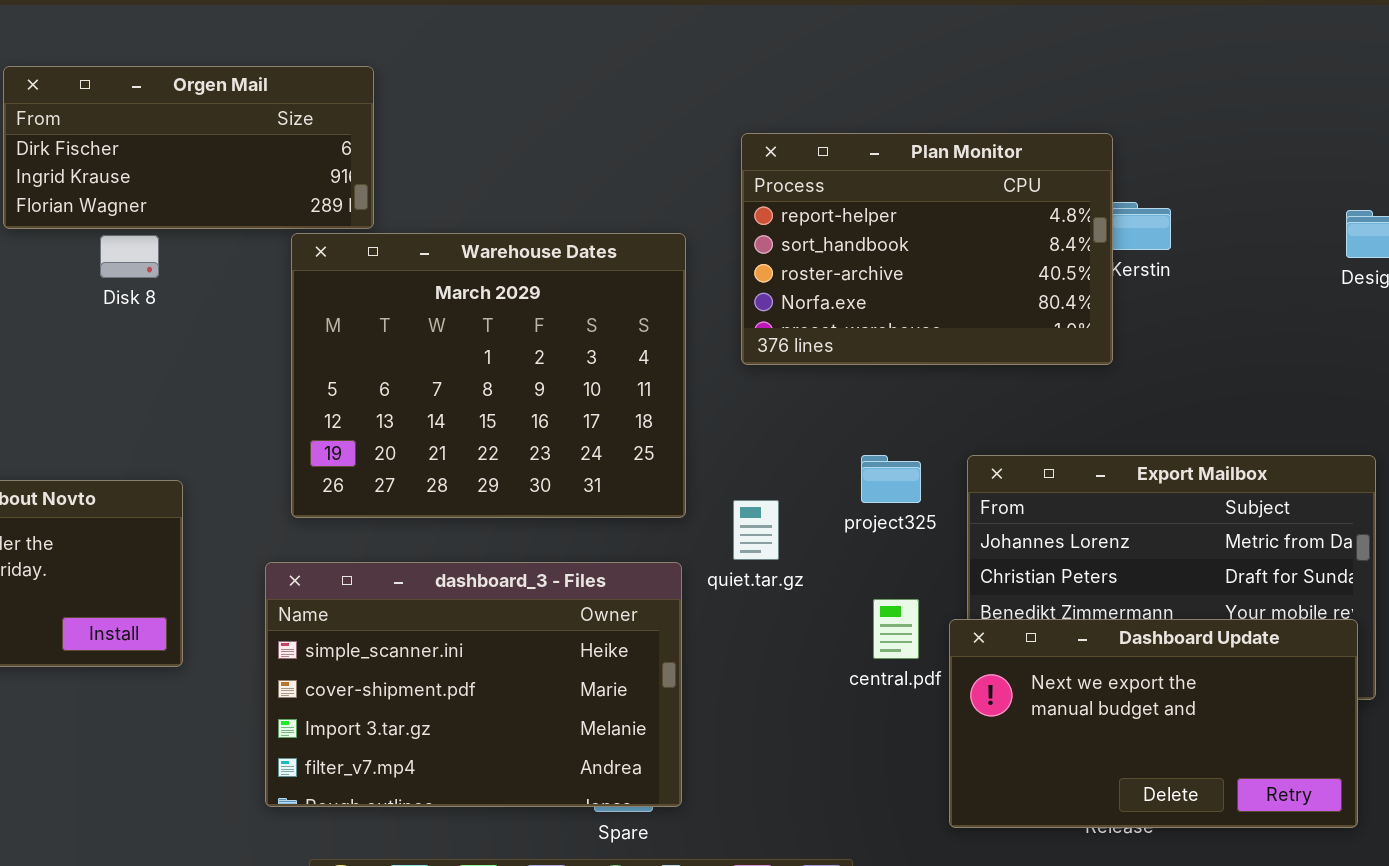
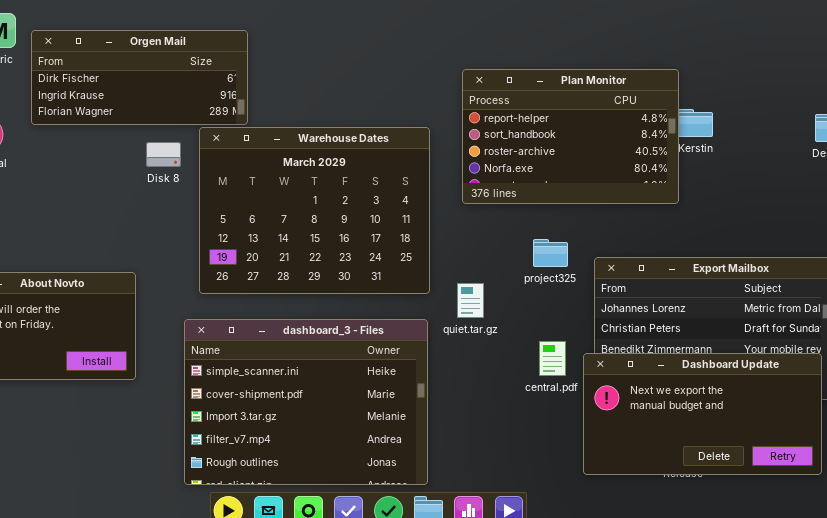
Disk 8: [100,235,159,278] -> [146,142,181,167], moved
project325: [861,455,921,503] -> [533,239,568,267], moved
dashboard_3 - Files: [265,562,682,807] -> [184,319,428,485], resized

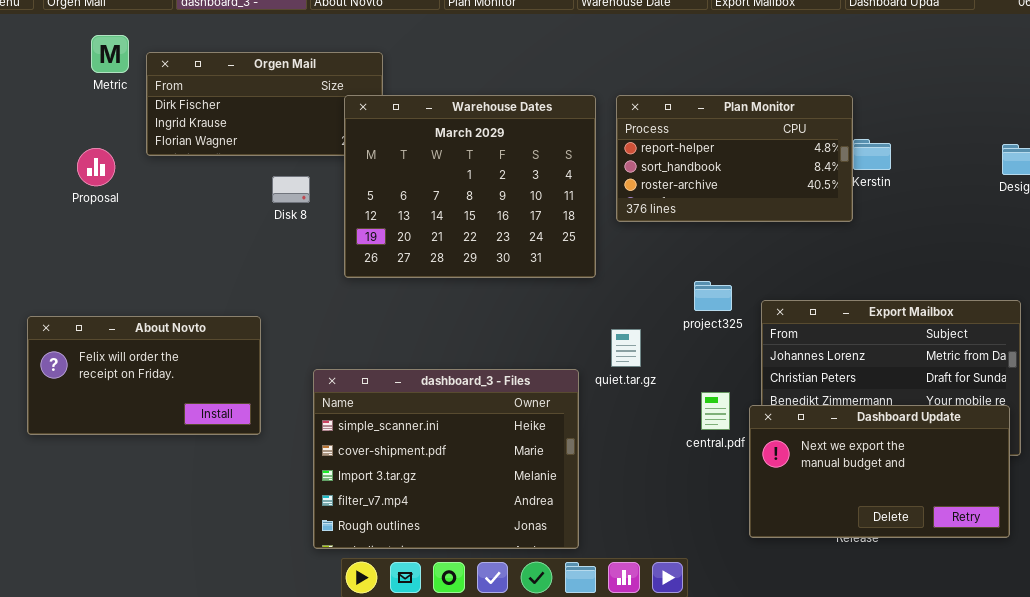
Plan Monitor: [462,69,679,204] -> [616,95,853,222], resized
Warehouse Dates: [199,127,430,294] -> [344,95,596,278], moved

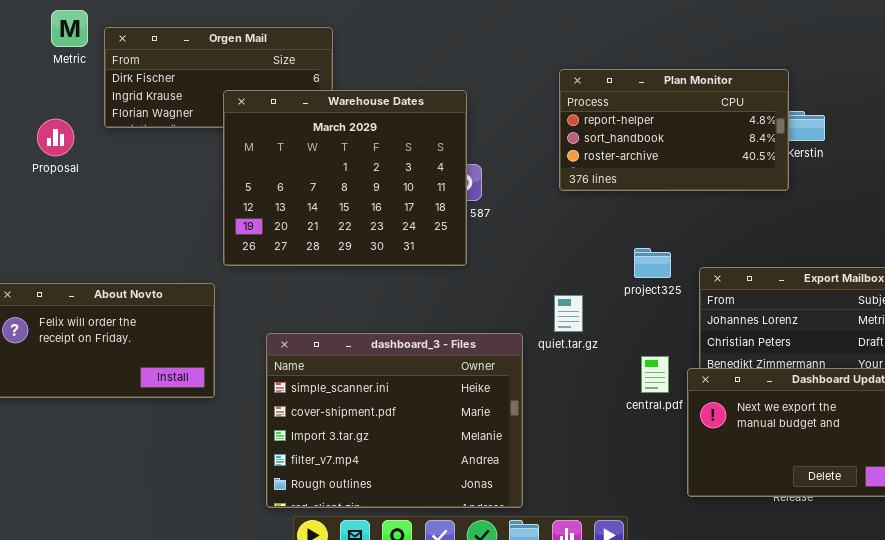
Warehouse Dates: [344,95,596,278] -> [223,90,467,266], moved

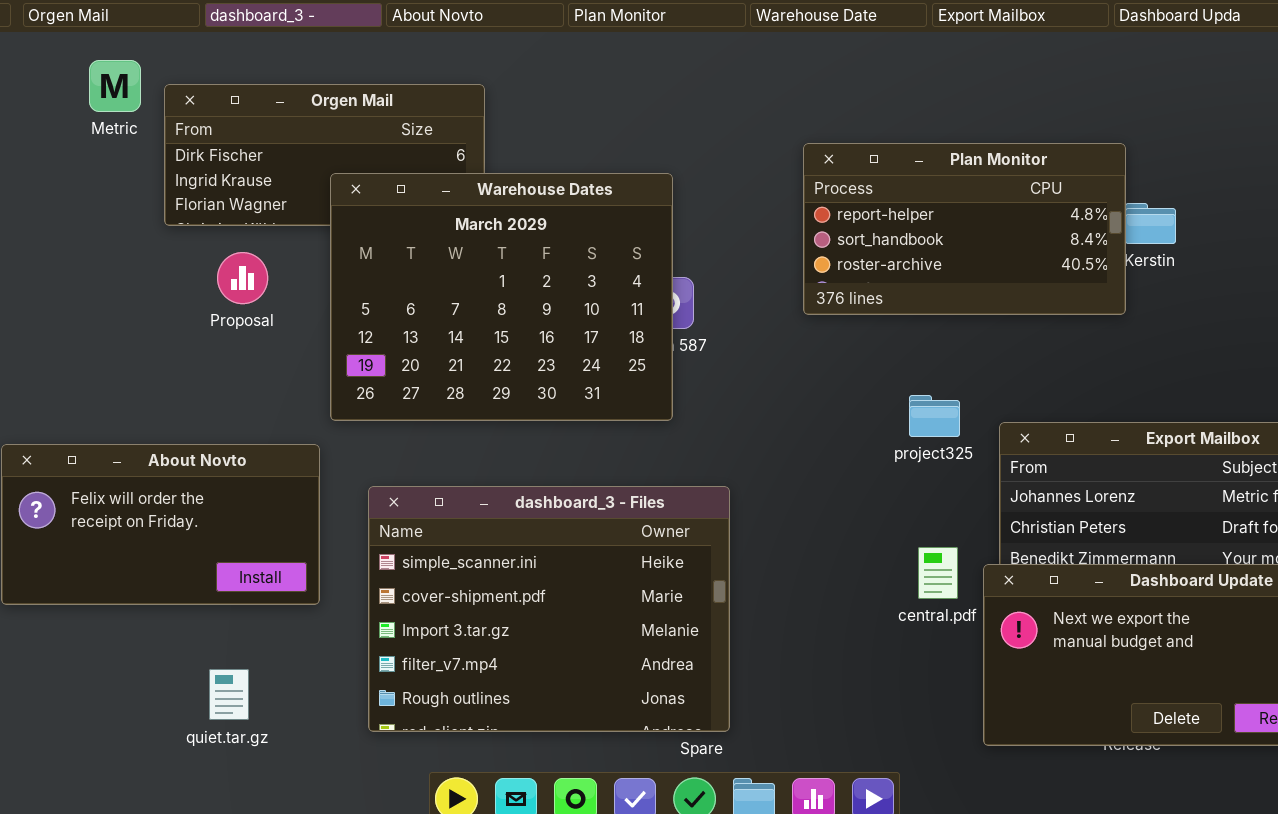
Proposal: [37,119,74,156] -> [217,252,268,304], moved
quiet.tar.gz: [554,295,583,332] -> [209,669,249,720], moved
dashboard_3 - Files: [266,333,523,508] -> [368,486,730,732], moved

